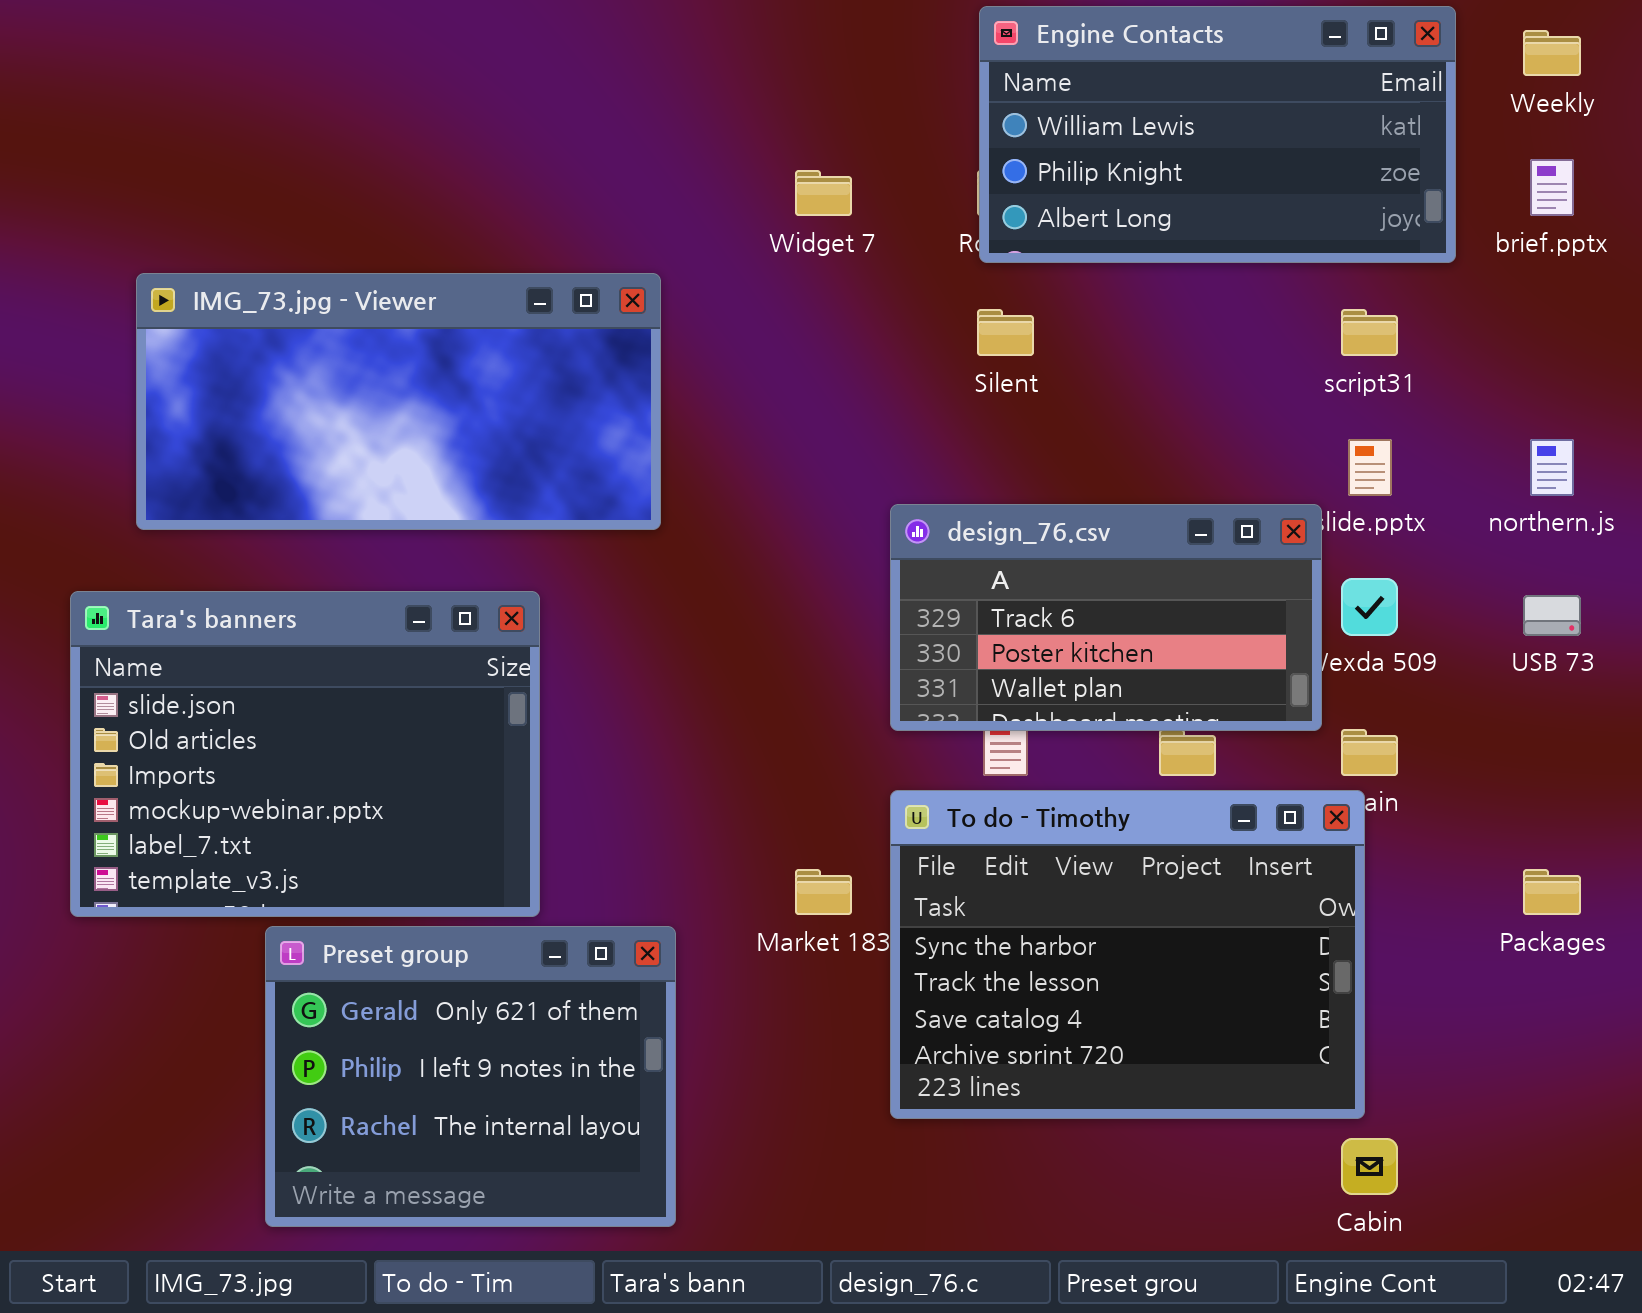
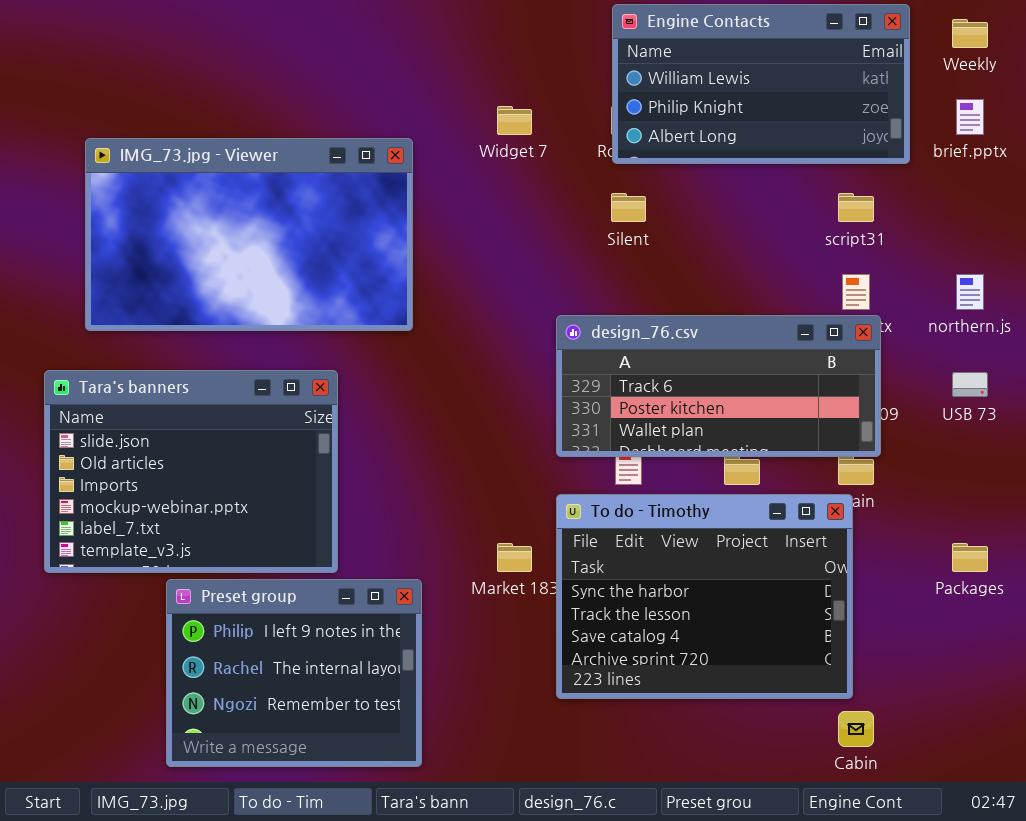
IMG_73.jpg - Viewer: [136,273,661,530] -> [85,138,413,331], resized
design_76.csv: [890,504,1322,731] -> [556,315,881,457], resized
Preset group: [265,926,676,1227] -> [166,579,422,767], scrolled down 1 row

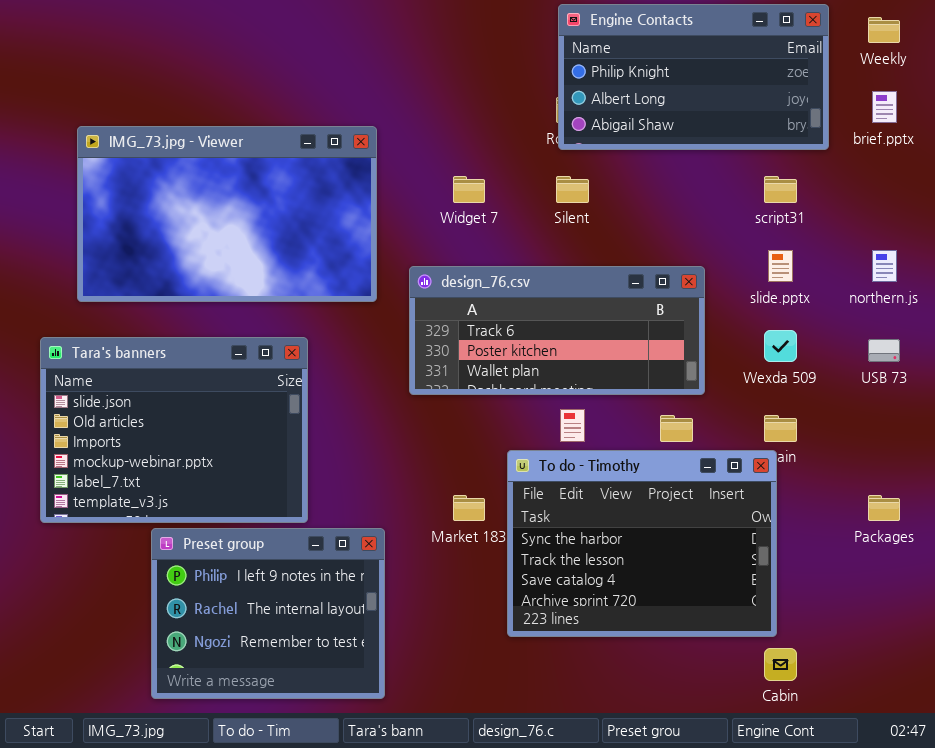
Engine Contacts: [612,4,910,164] -> [558,4,829,150], scrolled down 1 row
Widget 7: [497,106,532,135] -> [453,176,485,203], moved
design_76.csv: [556,315,881,457] -> [409,266,705,395], moved

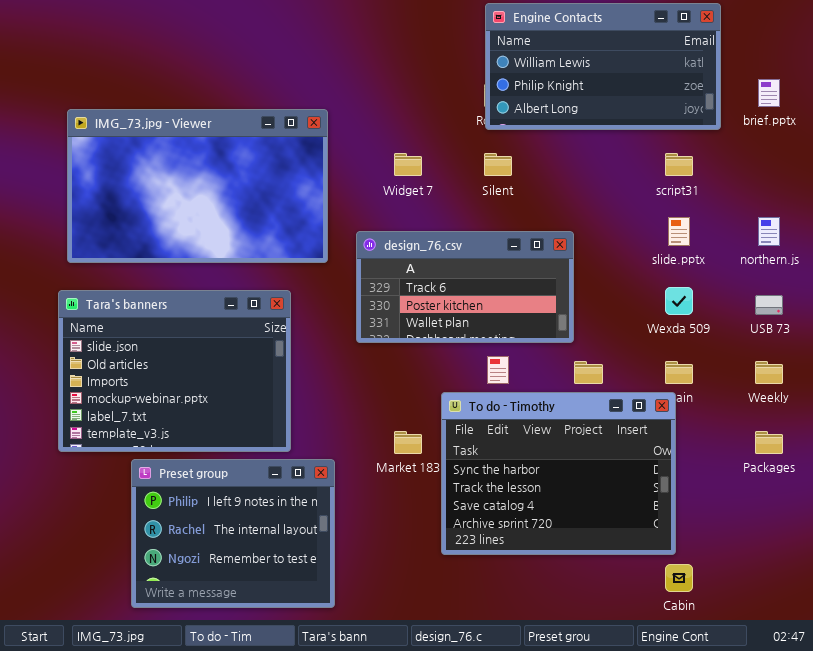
Engine Contacts: [558,4,829,150] -> [485,3,721,130], scrolled up 1 row
Weekly: [868,17,900,43] -> [755,361,783,384], moved
design_76.csv: [409,266,705,395] -> [356,231,574,343], resized
Tara's banners: [40,337,308,523] -> [58,290,291,452], moved

